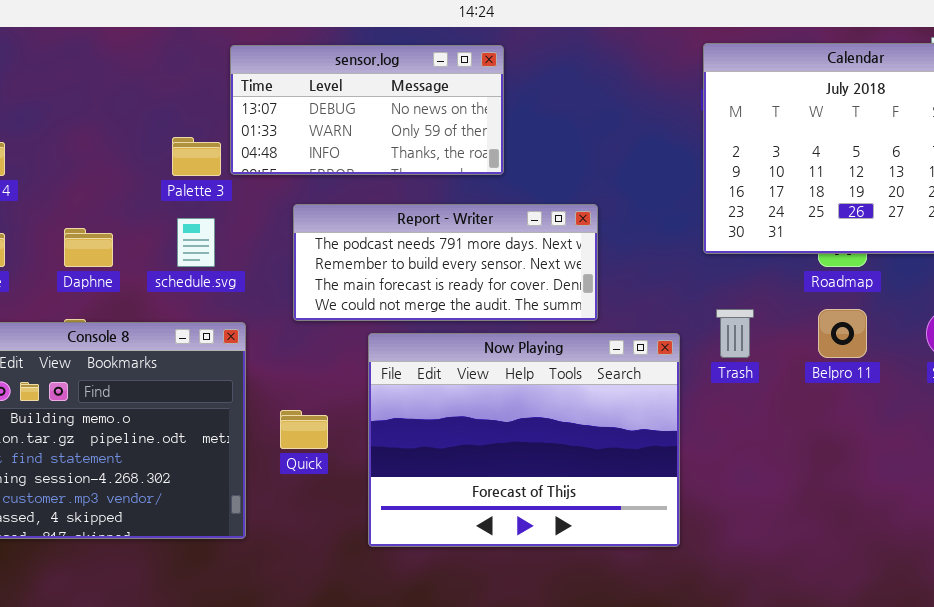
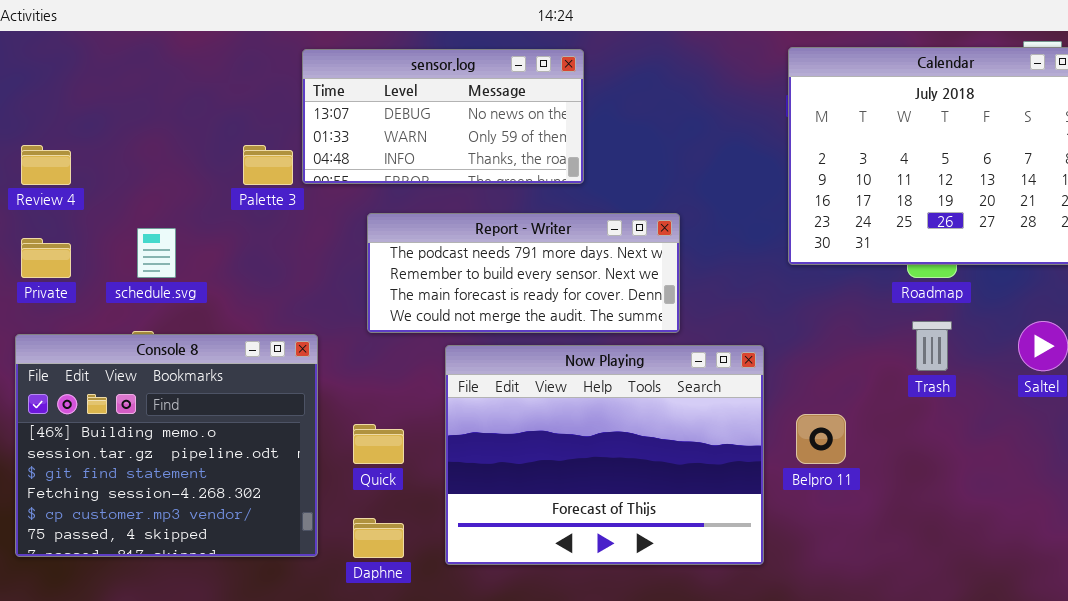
schedule.svg: [177,218,215,267] -> [137,228,176,278], moved
Daphne: [64,228,113,267] -> [353,518,404,558], moved
Trash: [716,309,754,358] -> [912,321,952,371], moved
Belpro 11: [818,309,867,358] -> [796,414,846,464], moved

